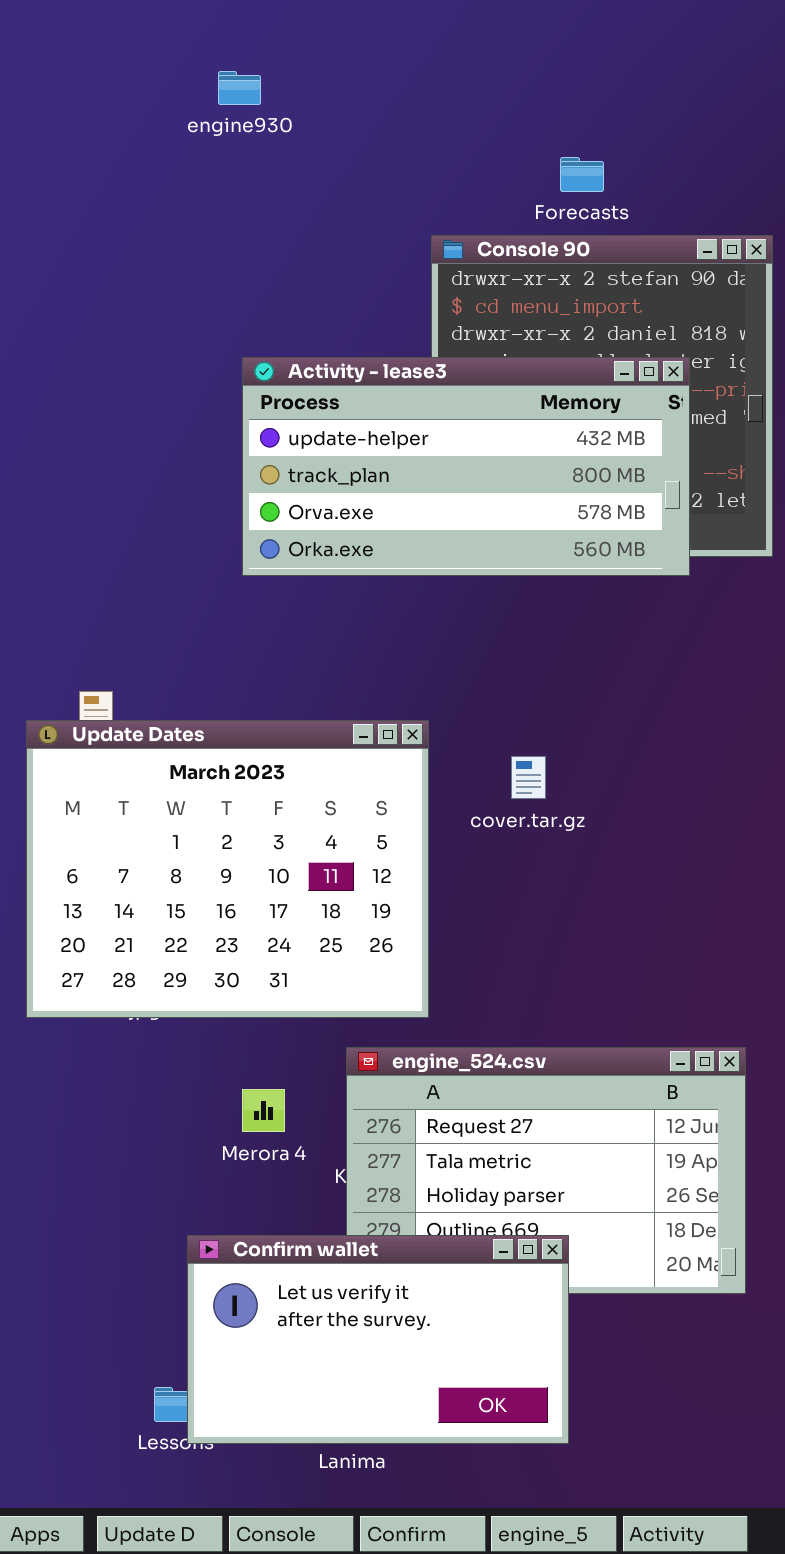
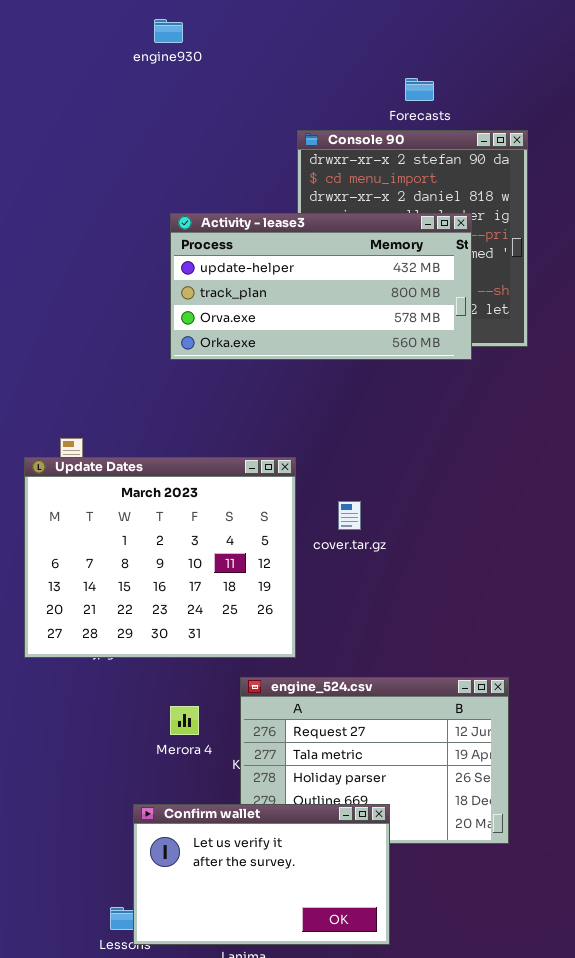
Forecasts: [560,157,604,192] -> [405,78,434,101], moved
cover.tar.gz: [511,756,546,799] -> [338,501,361,530], moved

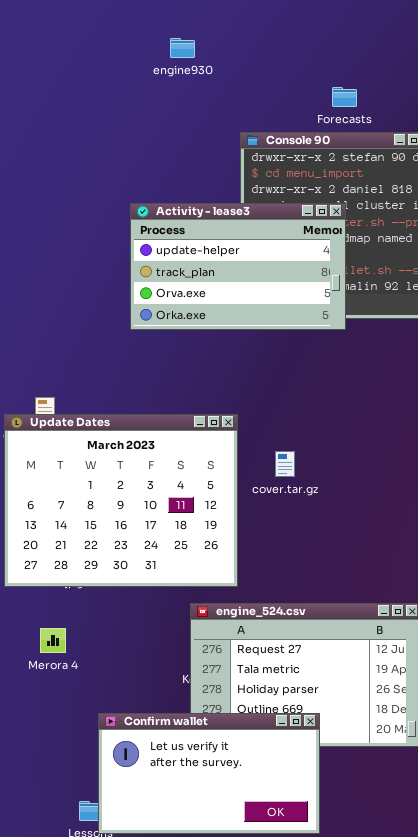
engine930: [154,19,183,43] -> [170,38,195,58], moved
Activity - lease3: [170,213,472,360] -> [130,203,346,330], resized
Merora 4: [170,706,199,735] -> [40,628,66,653], moved

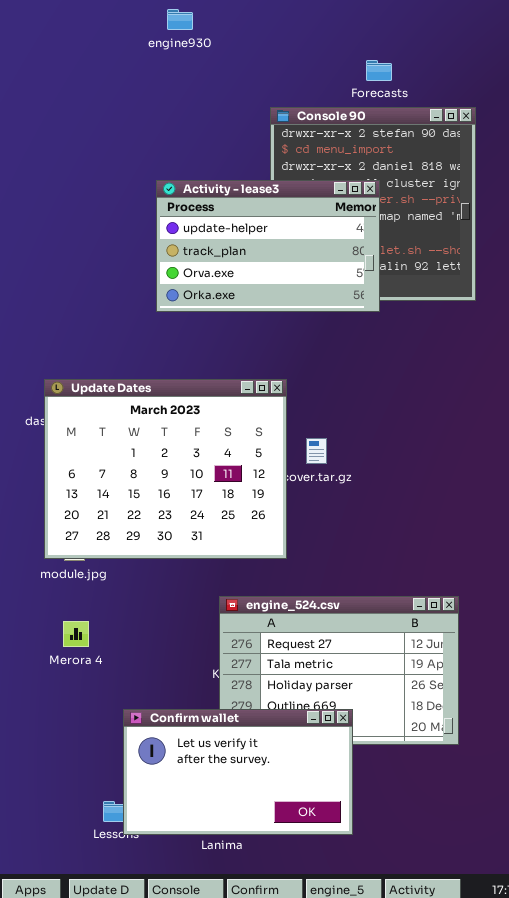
engine930: [170,38,195,58] -> [167,9,193,30], moved
Update Dates: [4,414,238,587] -> [44,379,287,559], moved

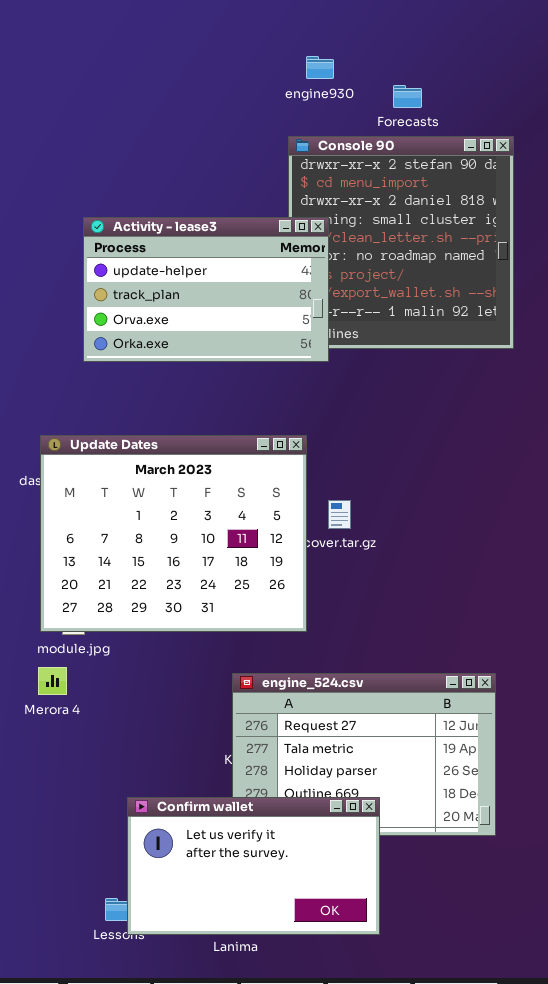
engine930: [167,9,193,30] -> [306,56,334,79], moved
Activity - lease3: [156,180,380,312] -> [83,217,329,362], moved
Merora 4: [63,621,89,647] -> [38,667,67,695], moved

